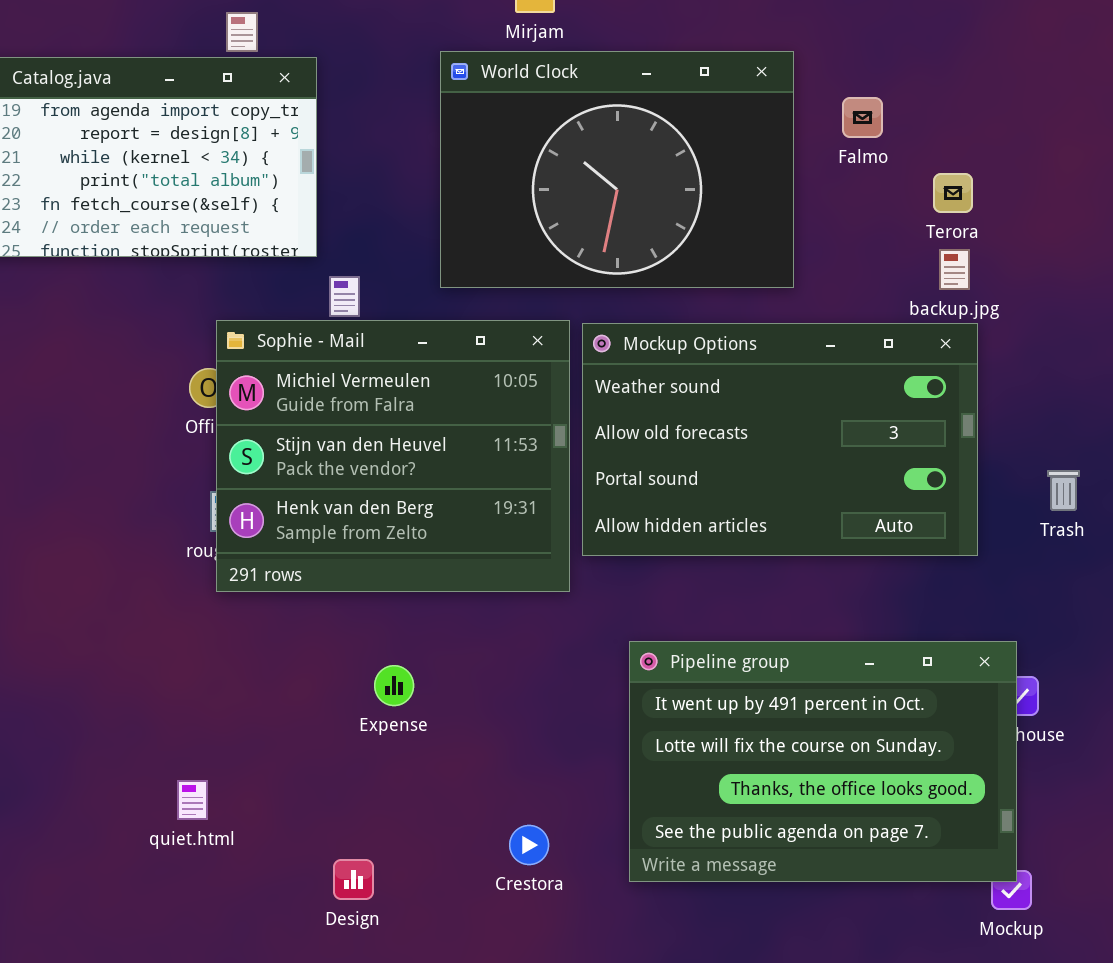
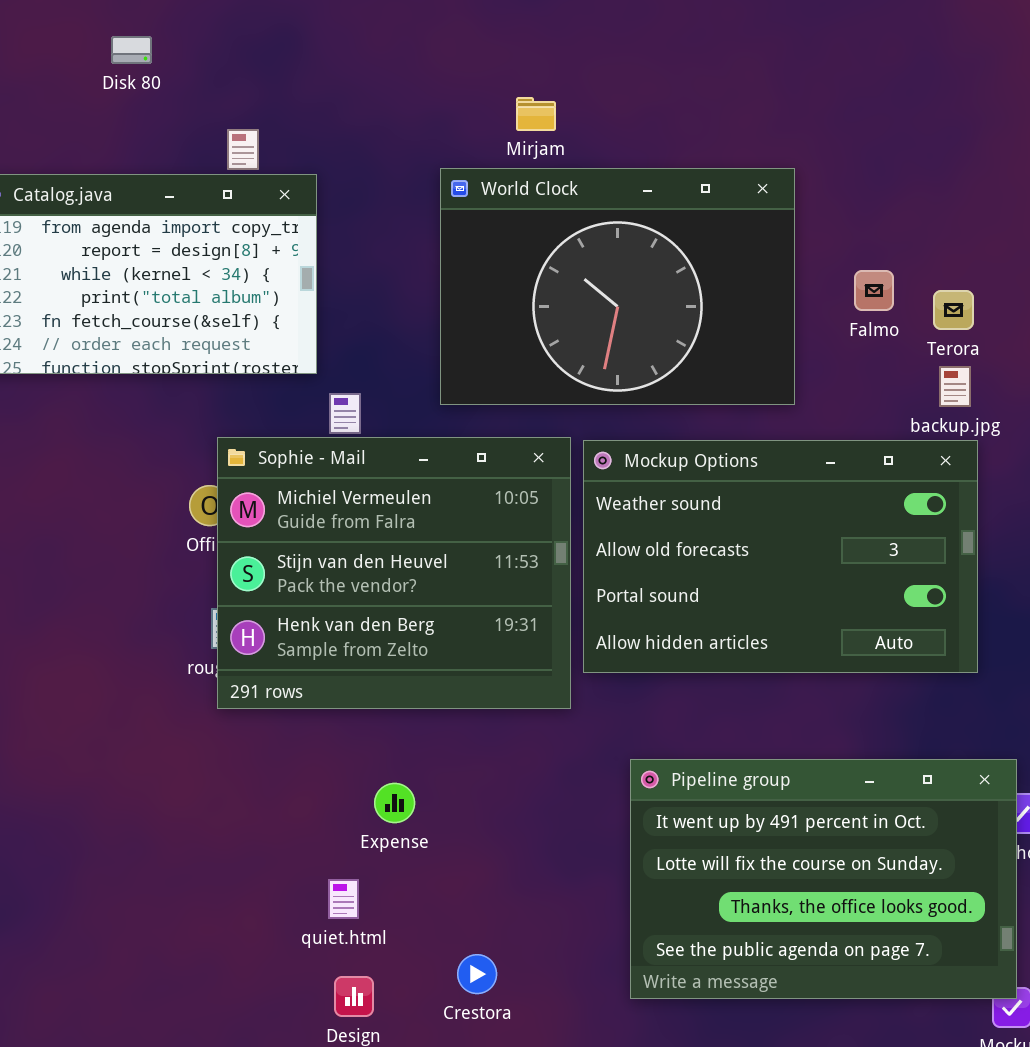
Falmo: [842,97,883,138] -> [854,270,894,311], moved
quiet.html: [177,780,208,820] -> [328,879,359,919], moved
Crestora: [509,825,549,865] -> [457,954,497,994], moved

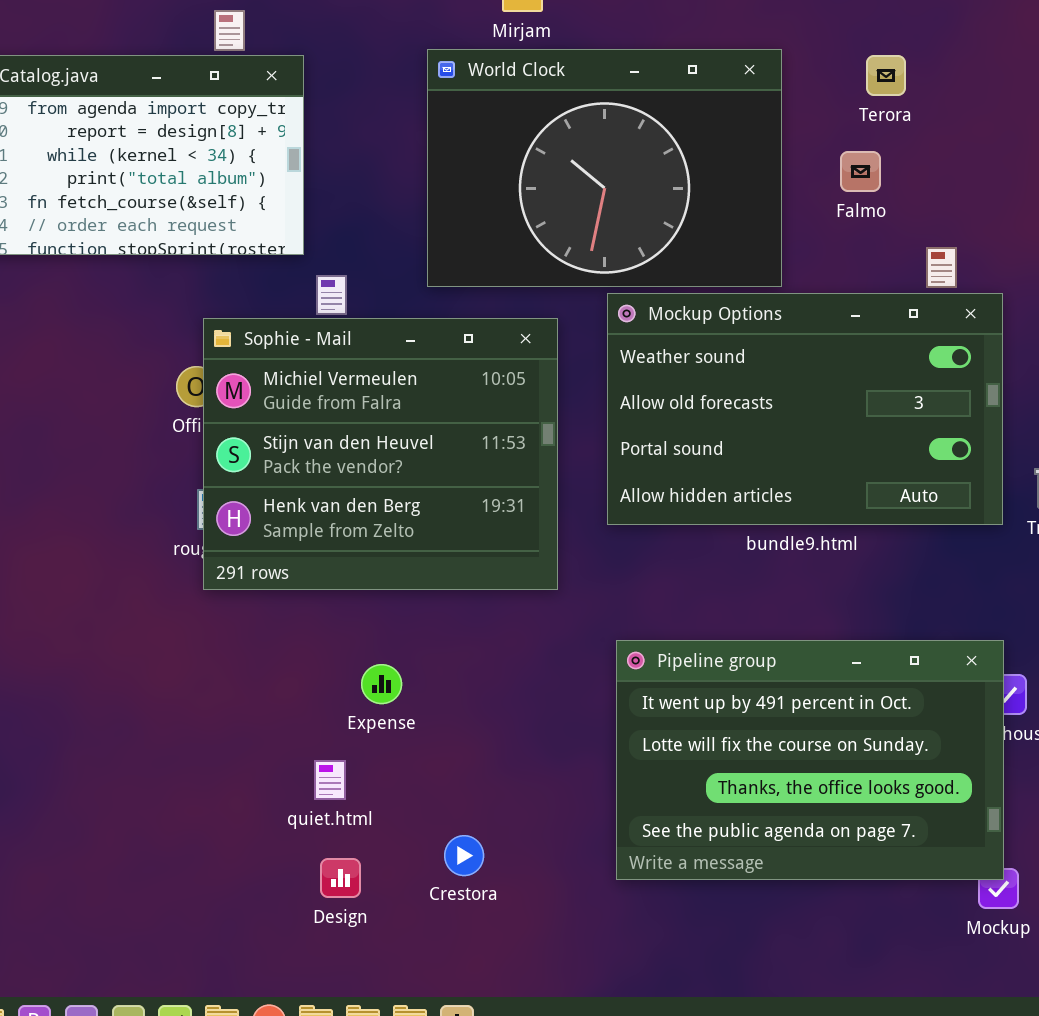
Terora: [933,290,974,330] -> [866,55,906,96], moved
Mockup Options: [583,440,978,673] -> [607,293,1003,525], moved

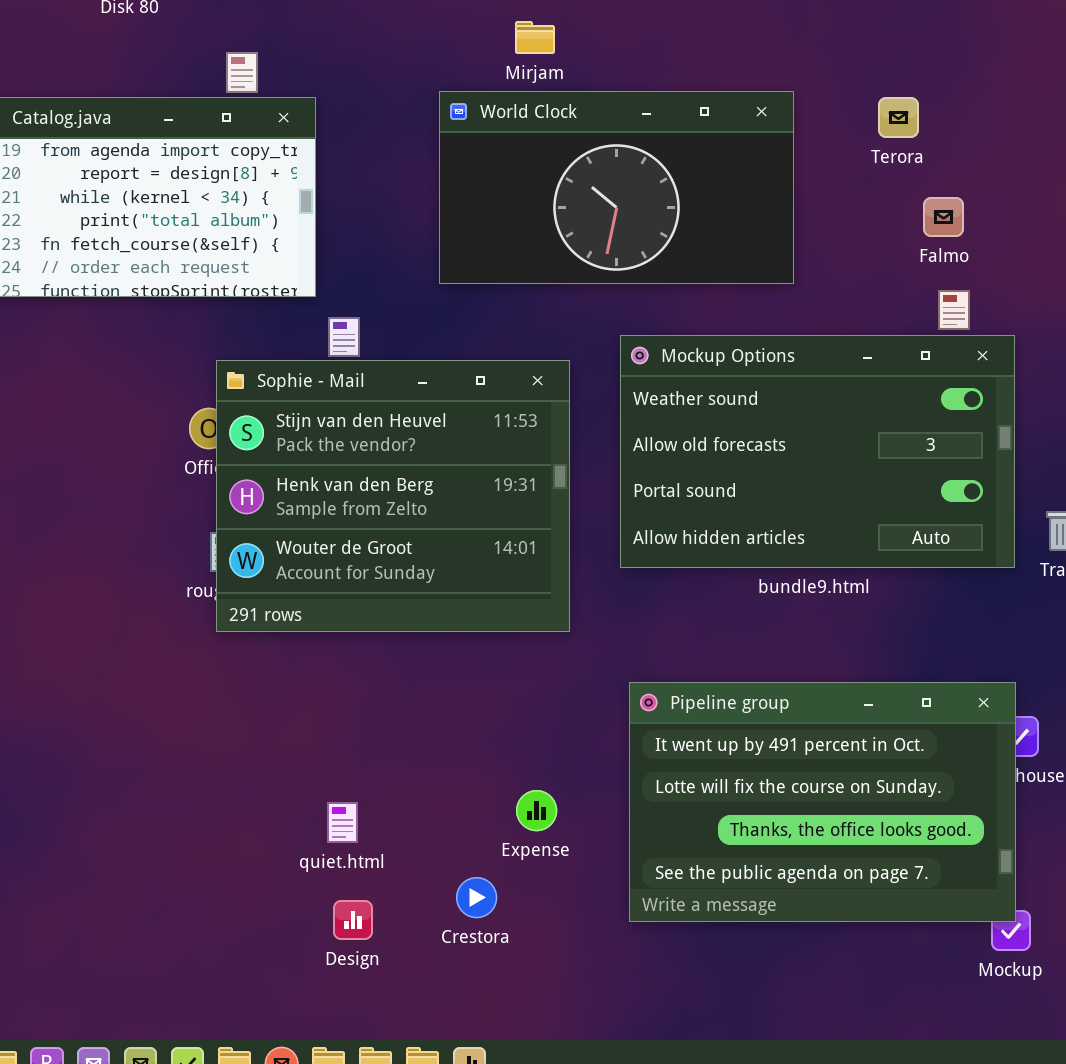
World Clock: [427,49,782,287] -> [439,91,794,284], resized
Falmo: [840,151,881,192] -> [923,197,964,237], moved
Sophie - Mail: [203,318,558,590] -> [216,360,570,632], scrolled down 1 row
Expense: [361,664,402,704] -> [516,790,557,831], moved

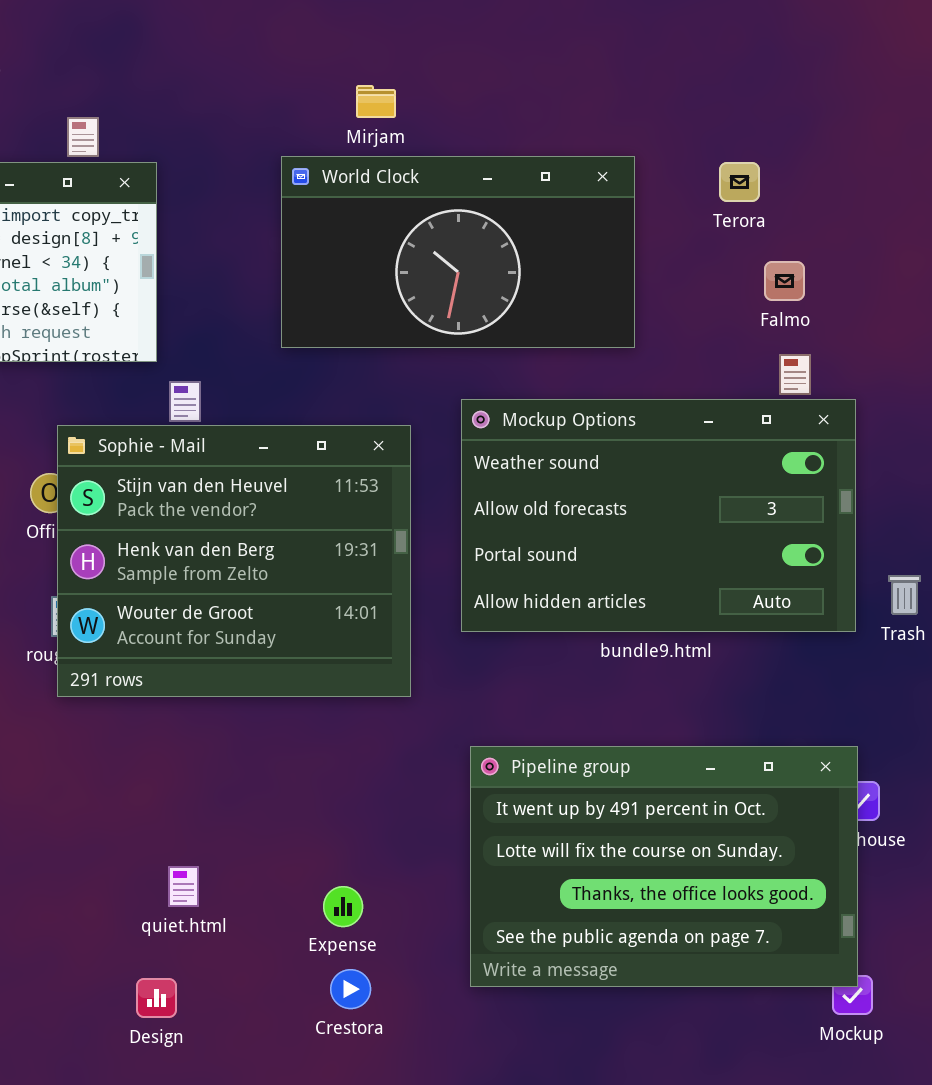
Expense: [516,790,557,831] -> [323,886,363,927], moved
Crestora: [456,877,497,918] -> [330,969,371,1009], moved
Design: [333,900,373,940] -> [136,978,177,1018], moved

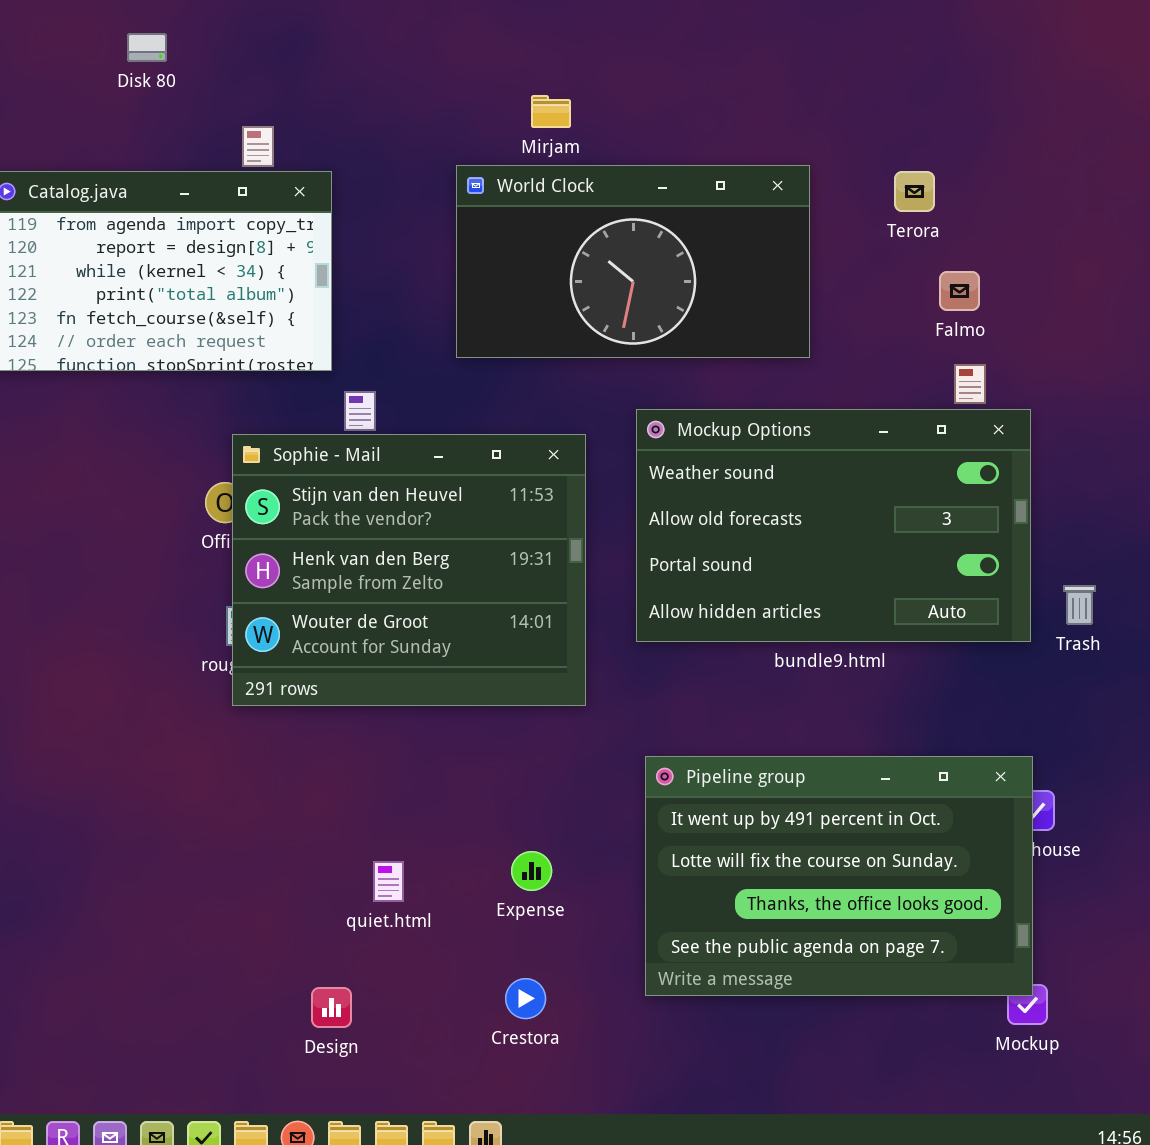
quiet.html: [168,866,199,907] -> [373,861,404,902], moved
Expense: [323,886,363,927] -> [511,851,552,891], moved

